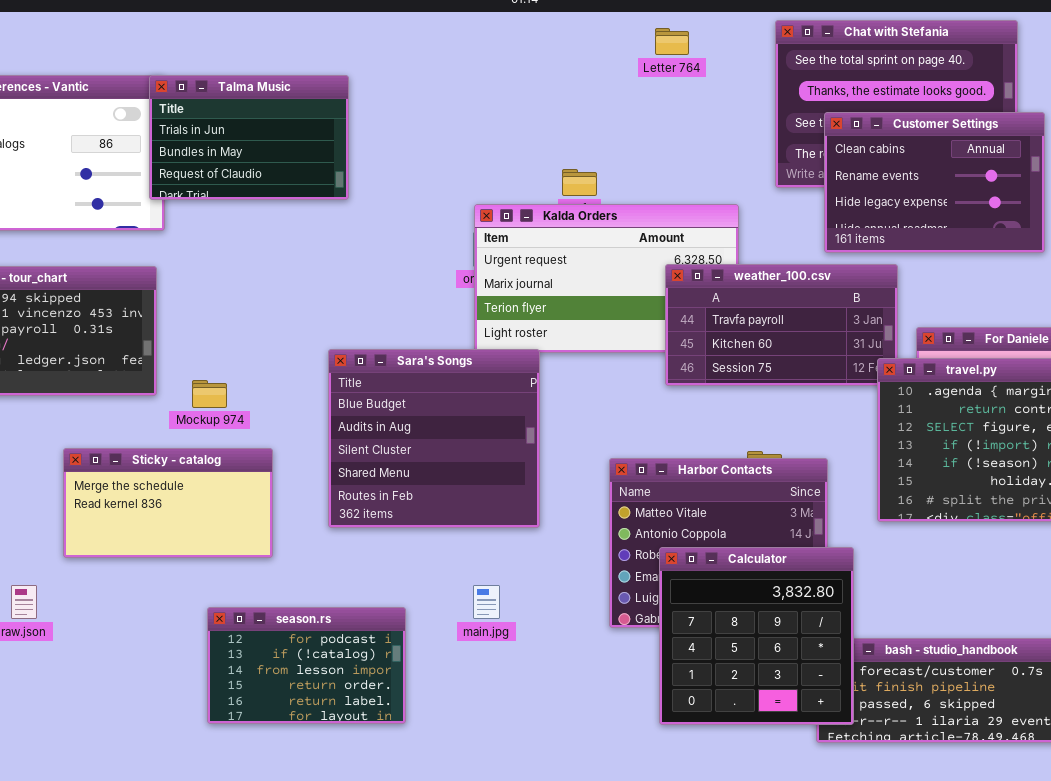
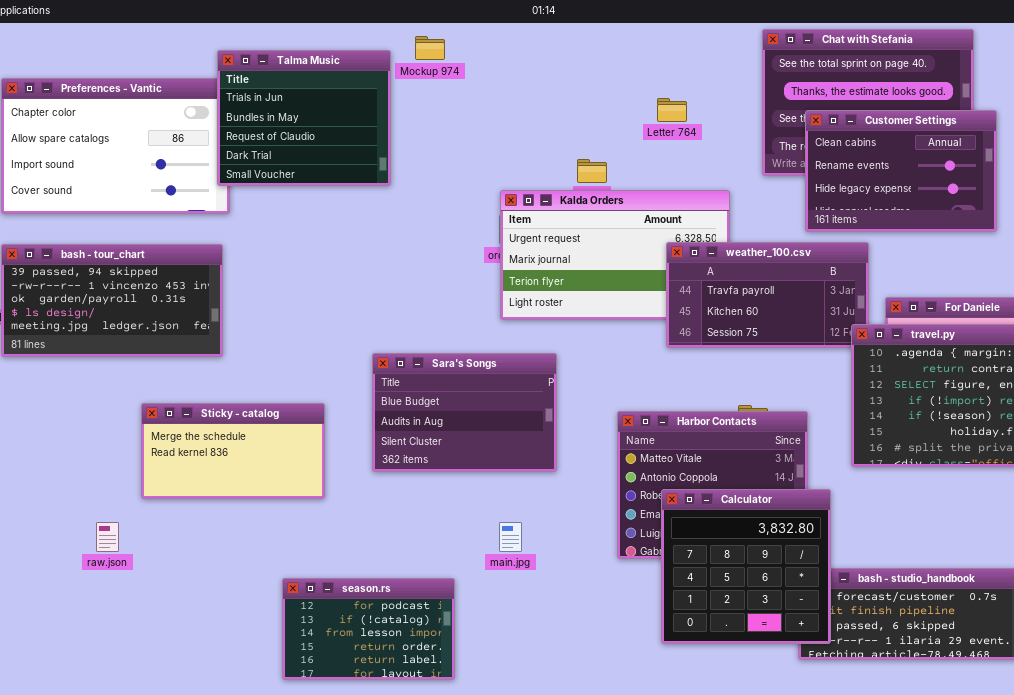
Letter 764: [655,28,689,55] -> [657,98,687,122], moved
Talma Music: [149,75,349,200] -> [217,50,391,186], resized
Sara's Songs: [328,349,540,528] -> [372,353,557,472], resized
Mockup 974: [192,380,227,408] -> [415,36,445,60], moved
season.rs: [207,607,406,724] -> [282,578,455,680], moved

